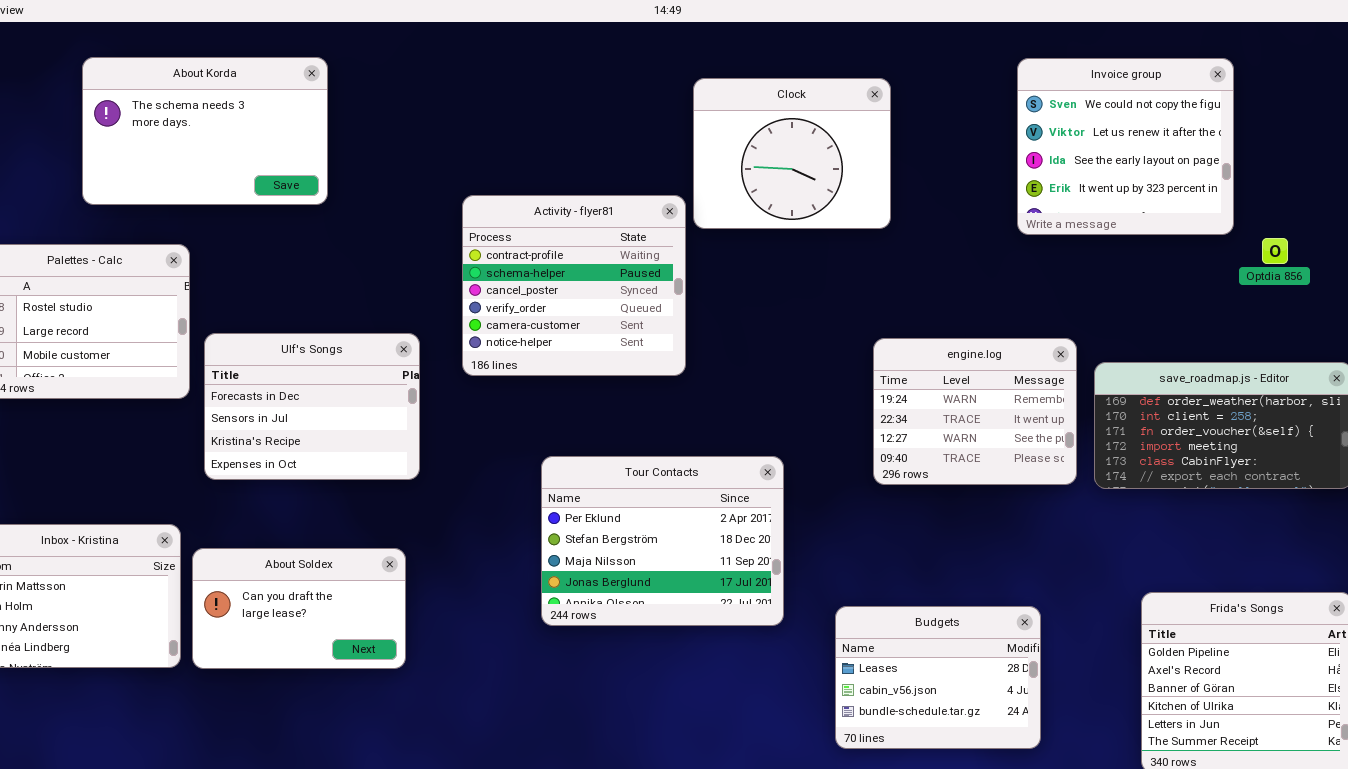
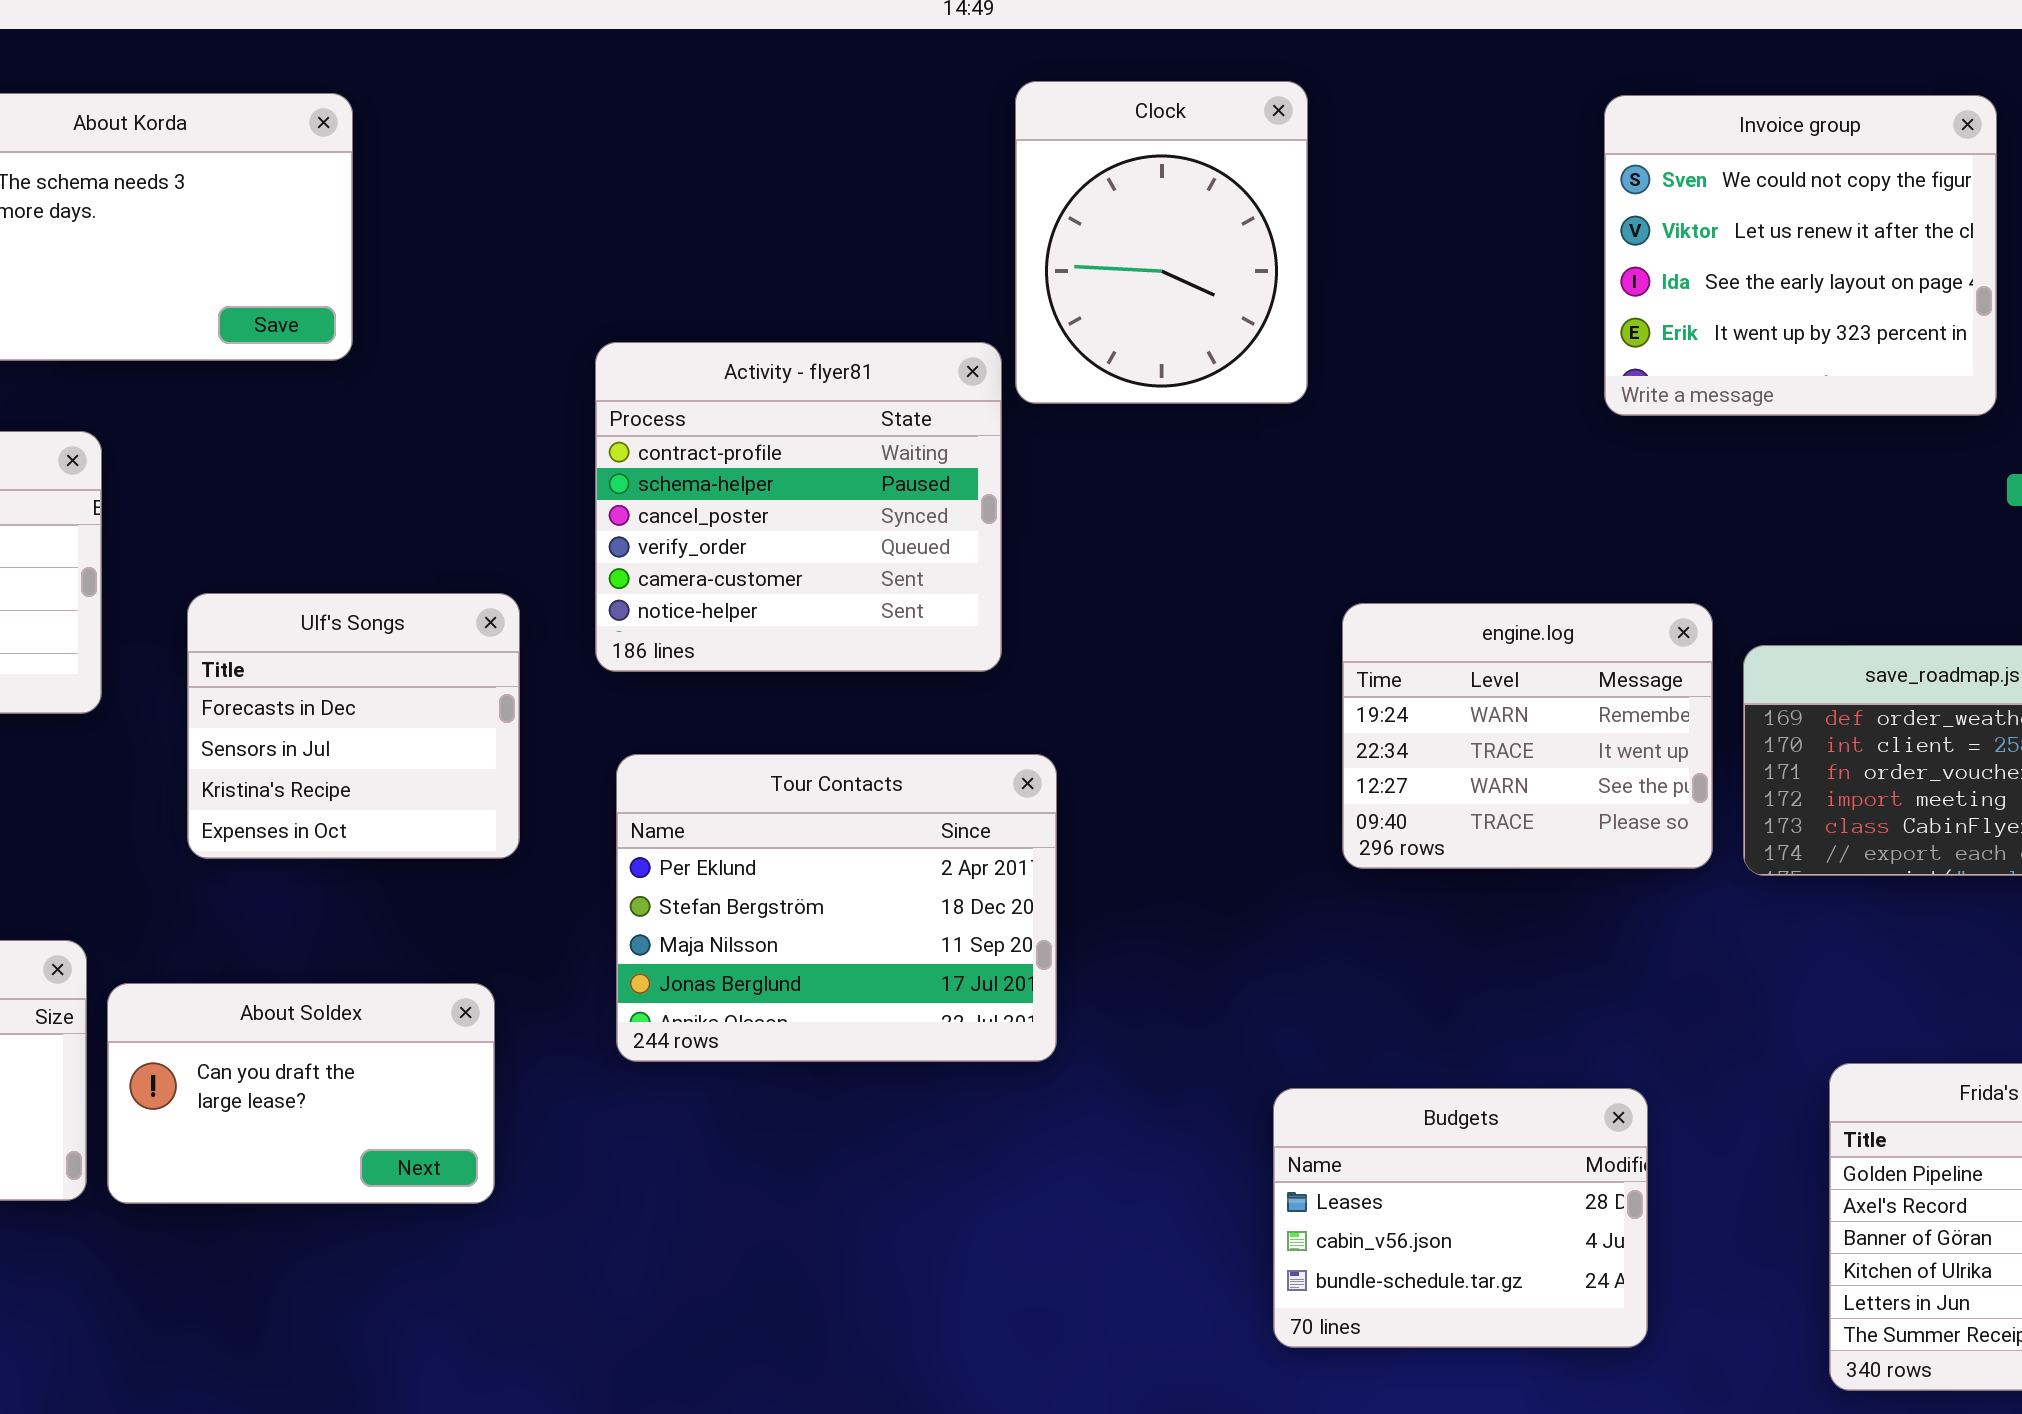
Clock: [693,78,891,229] -> [1015,81,1308,404], resized
Ulf's Songs: [204,333,420,480] -> [187,593,520,859], resized
Tour Contacts: [541,456,784,626] -> [616,754,1057,1062], moved

